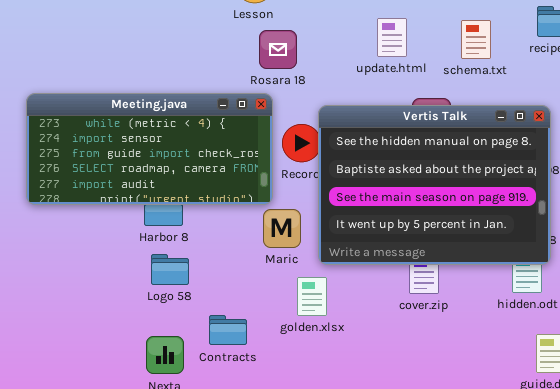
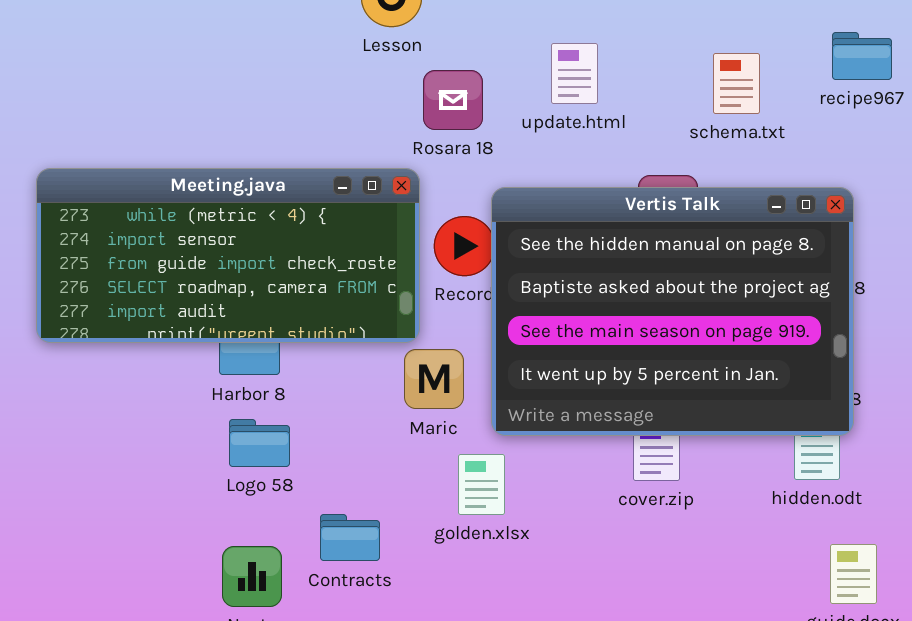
update.html: [377,18,407,57] -> [551,43,598,104], moved
Rosara 18: [259,30,297,69] -> [423,70,483,130], moved

